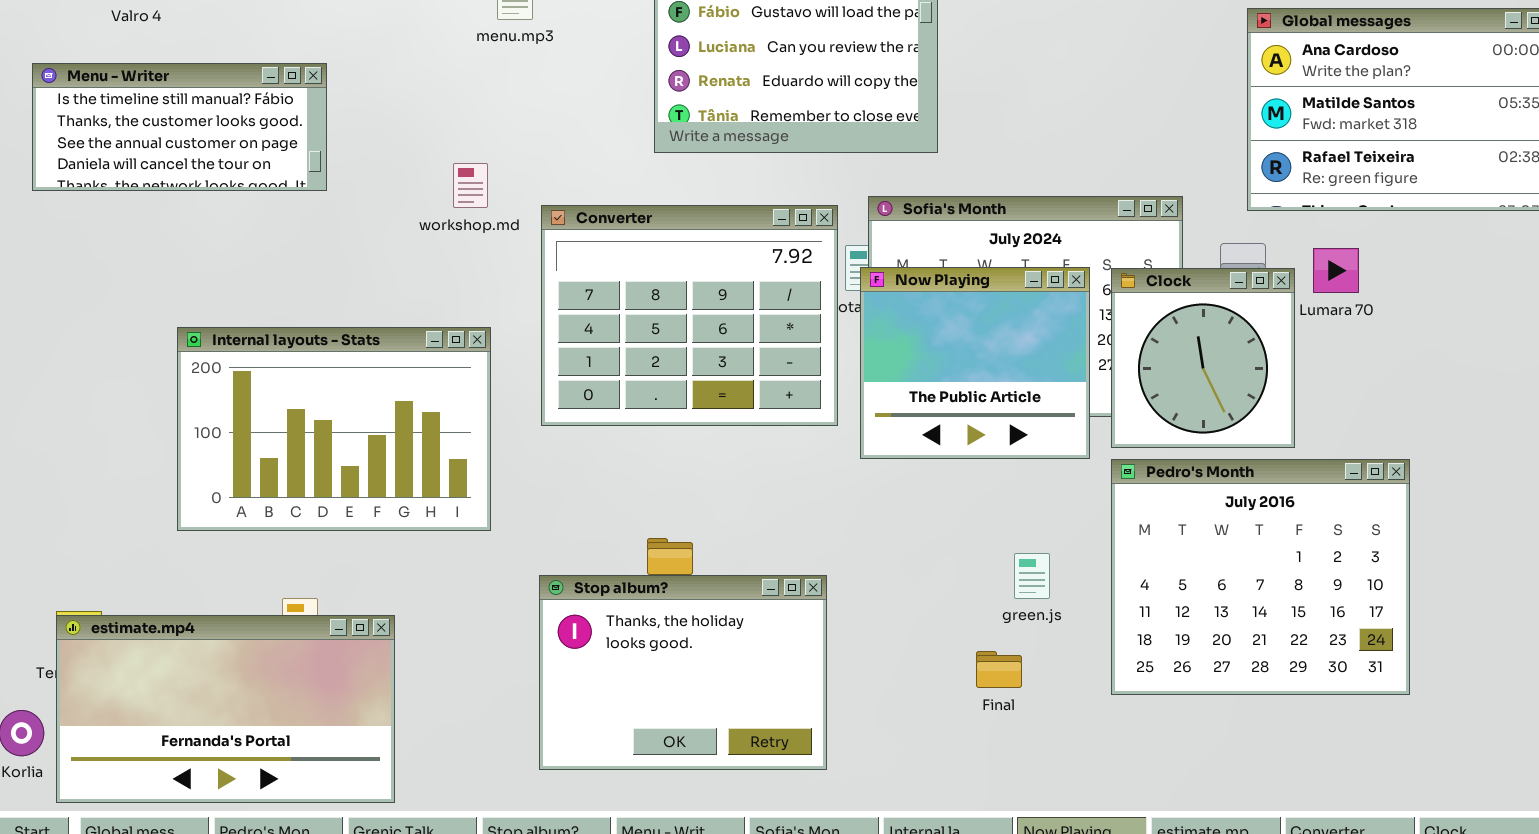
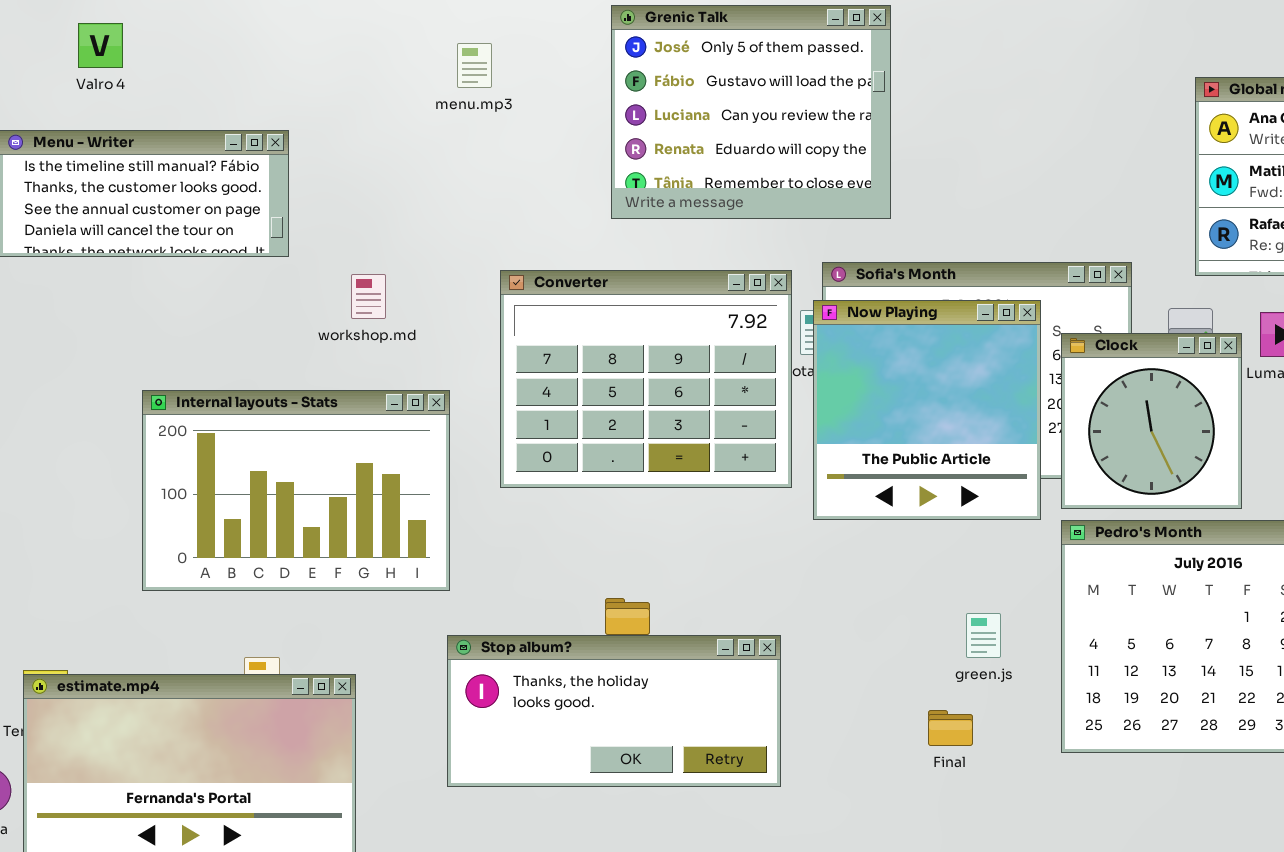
workshop.md: [453,163,488,208] -> [351,274,386,319], moved
Now Playing: [860,267,1090,459] -> [813,300,1041,520], resized
Stop album?: [539,575,827,770] -> [447,635,781,787], resized

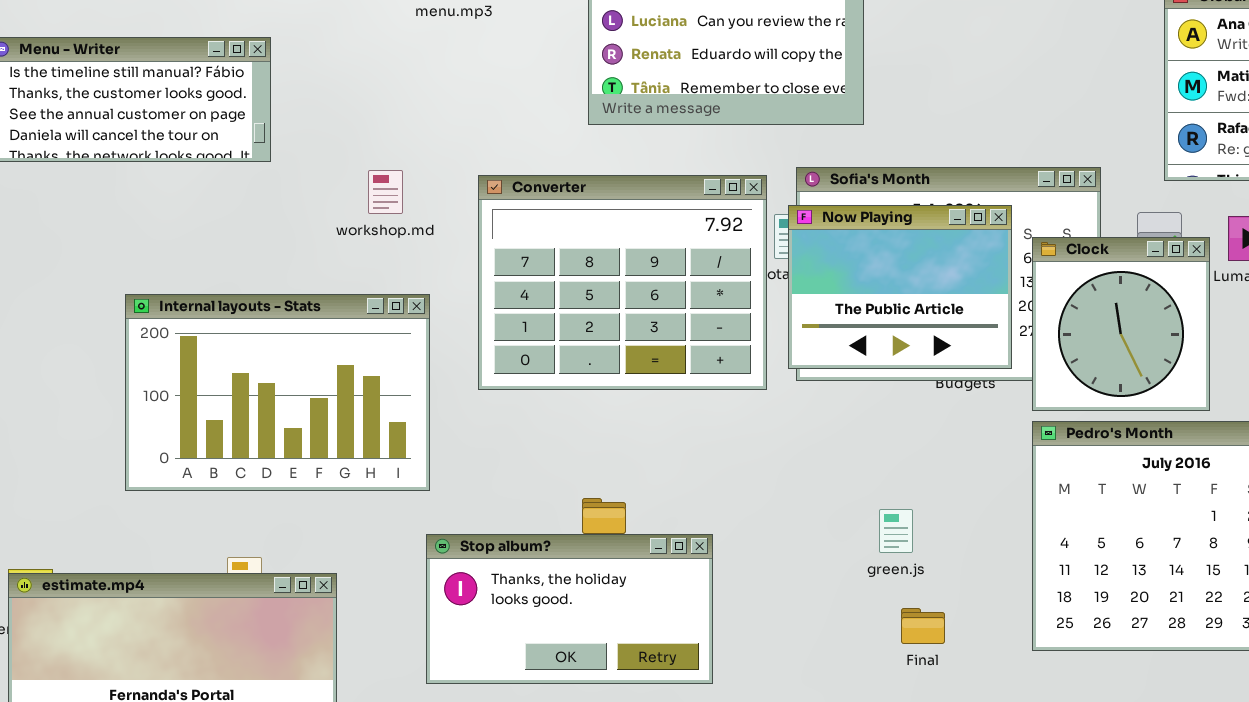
workshop.md: [351,274,386,319] -> [368,170,403,214], moved
Now Playing: [813,300,1041,520] -> [788,205,1012,369], resized
green.js: [966,613,1001,658] -> [879,509,913,553], moved
Stop album?: [447,635,781,787] -> [426,534,713,684], resized

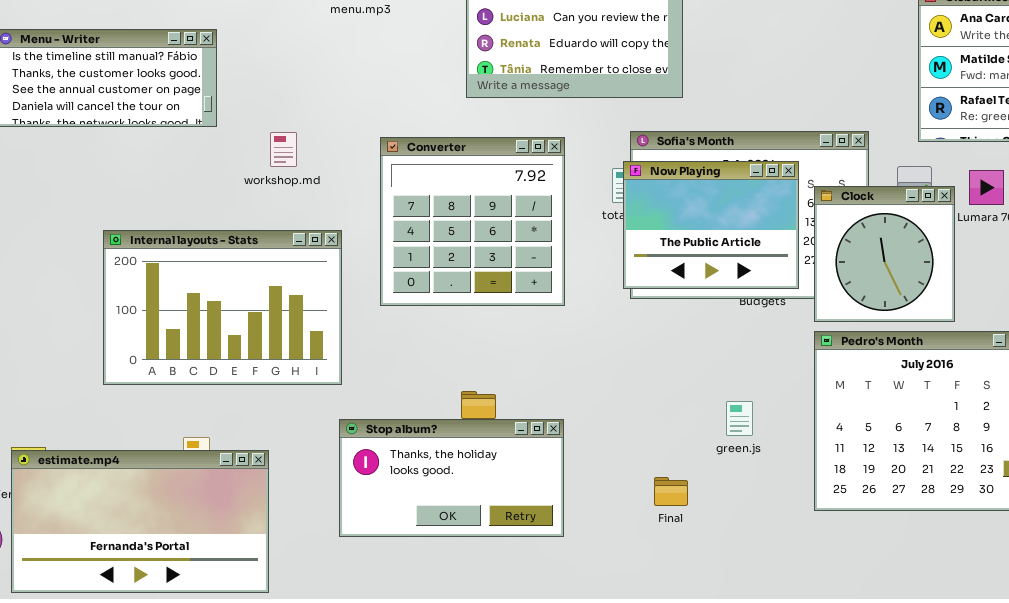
workshop.md: [368,170,403,214] -> [270,132,297,167], moved
Converter: [478,175,767,390] -> [380,137,565,306], resized
green.js: [879,509,913,553] -> [726,401,753,436], moved
Final: [901,608,945,644] -> [654,477,688,506], moved

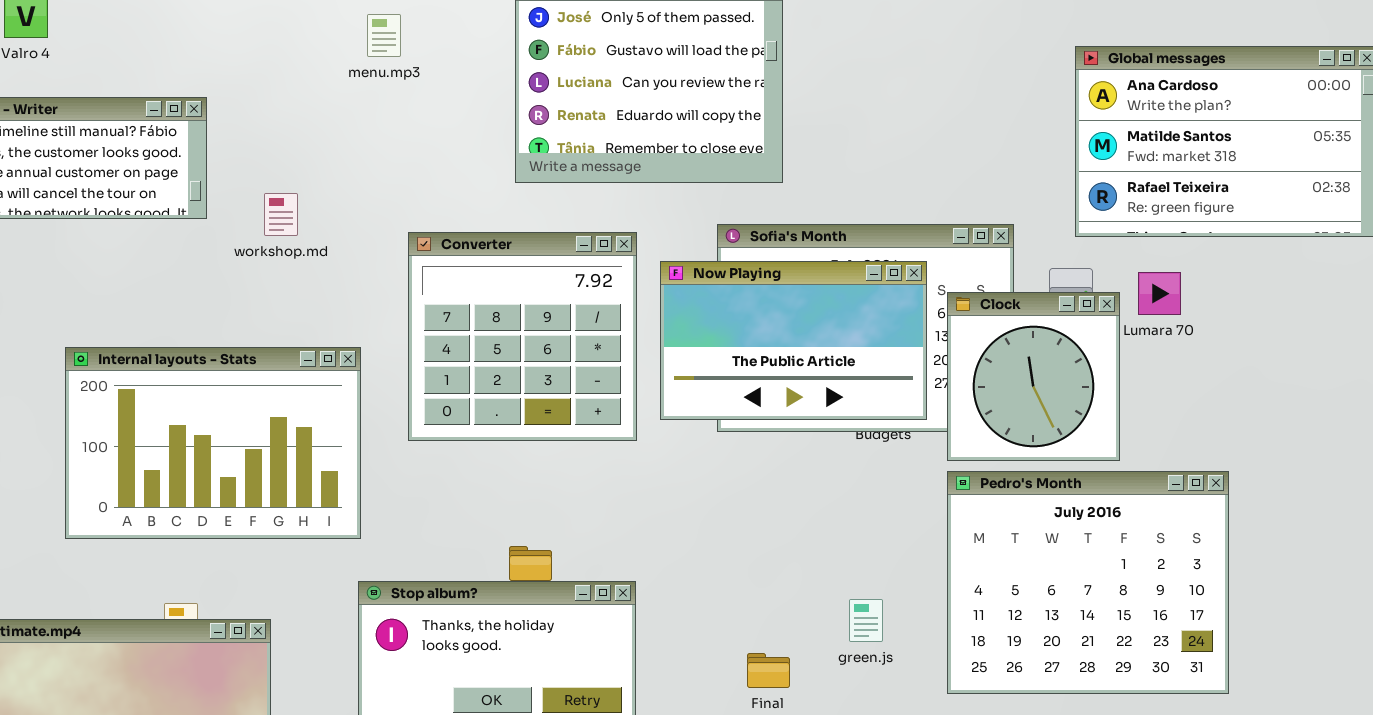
workshop.md: [270,132,297,167] -> [264,193,298,236], moved
Now Playing: [623,161,799,289] -> [660,261,927,420], resized
green.js: [726,401,753,436] -> [849,599,883,642], moved

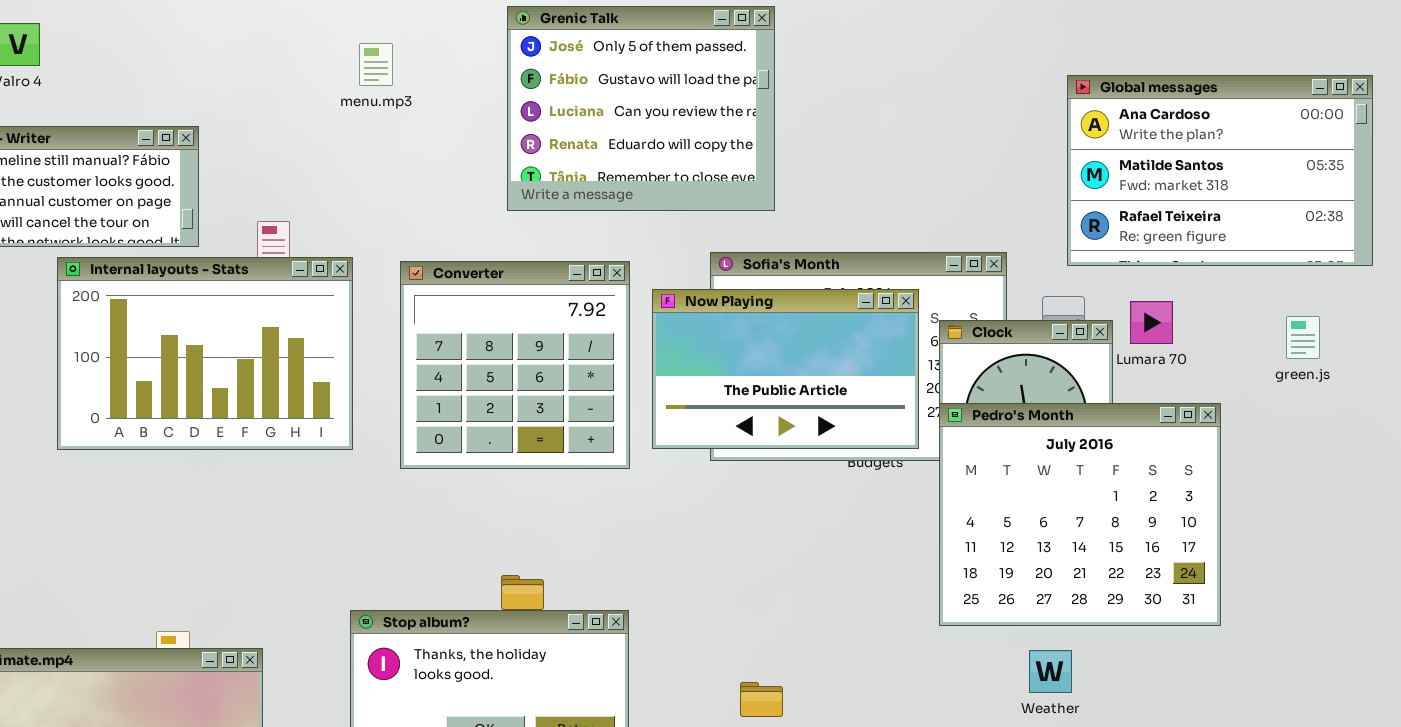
Internal layouts - Stats: [65,347,361,539] -> [57,257,353,450], moved
Pedro's Month: [947,471,1229,694] -> [939,403,1221,626], moved
green.js: [849,599,883,642] -> [1286,316,1320,359], moved

